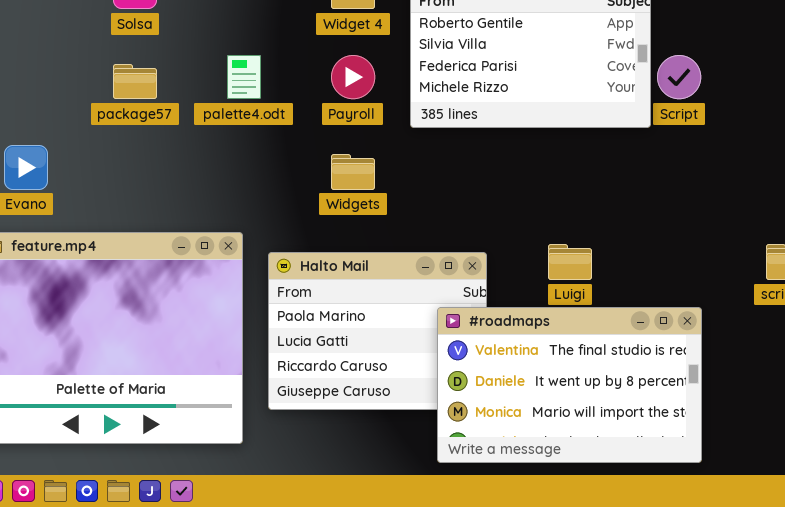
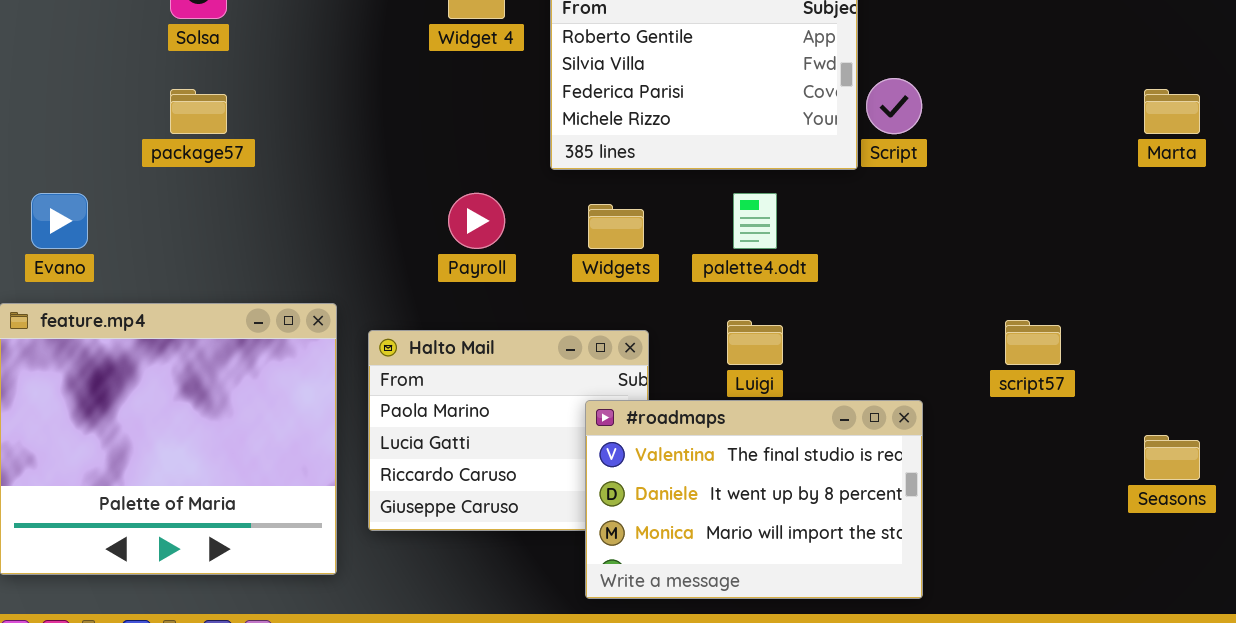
palette4.odt: [227,55,261,99] -> [733,193,777,249], moved
Payroll: [331,55,375,99] -> [448,193,505,249], moved
Widgets: [331,154,375,190] -> [588,204,644,249], moved

